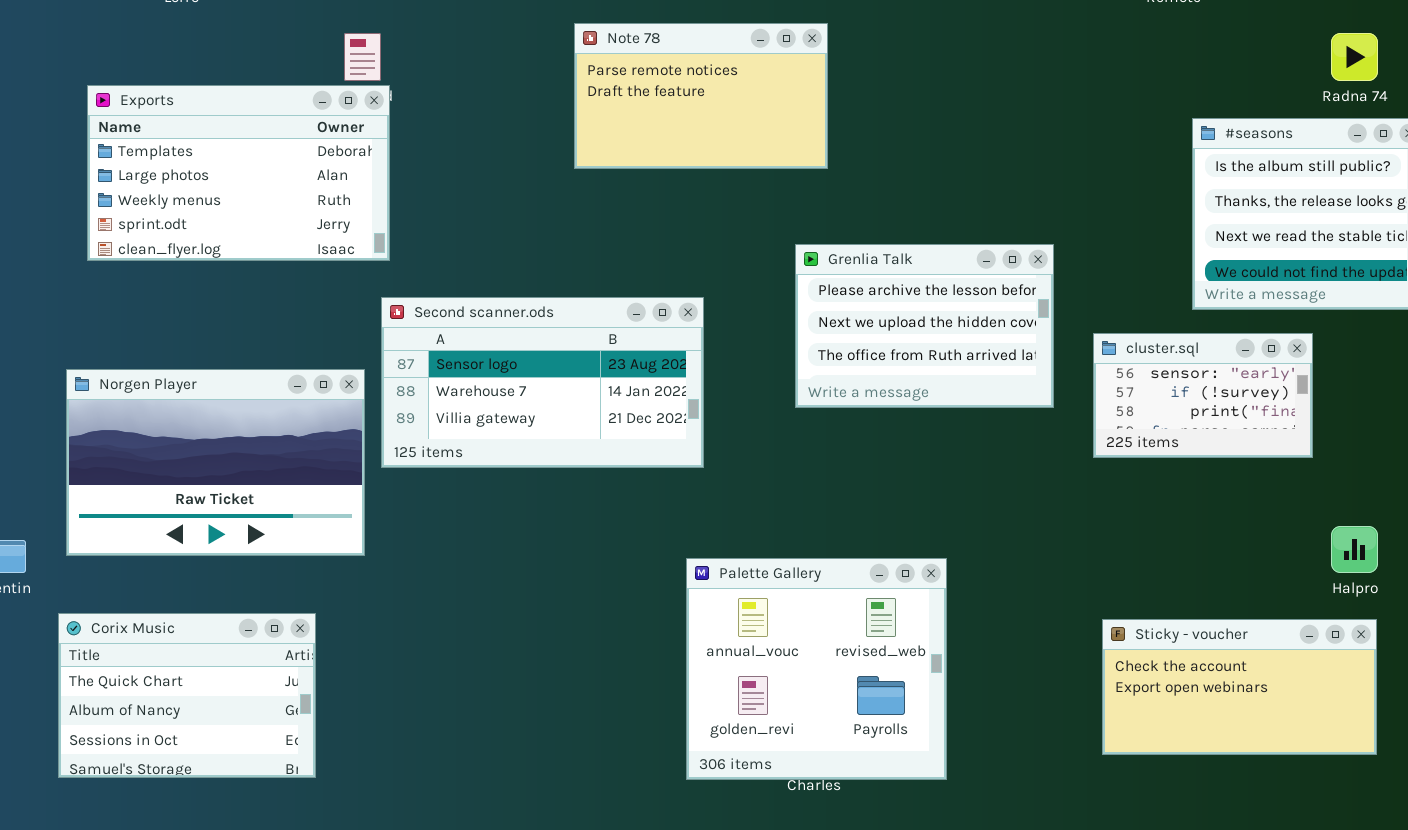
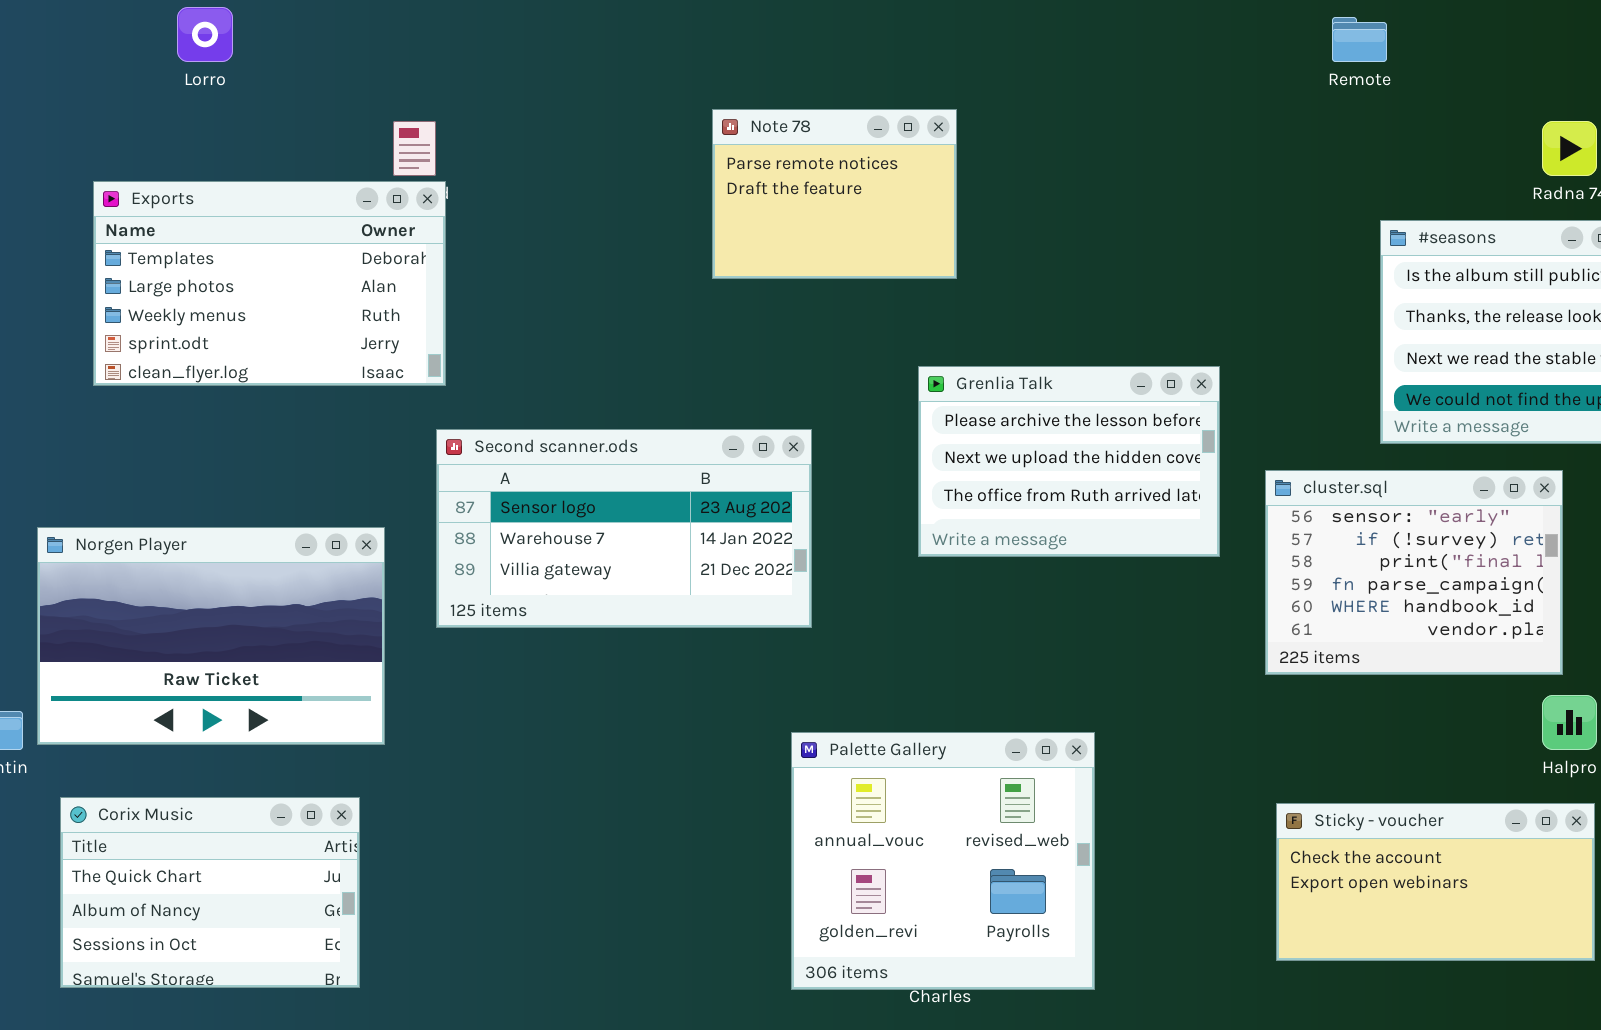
Note 78: [574,23,828,169] -> [712,109,957,279], resized
cluster.sql: [1093,333,1313,458] -> [1265,470,1563,675], resized
Norgen Player: [66,369,365,556] -> [37,527,385,745], moved

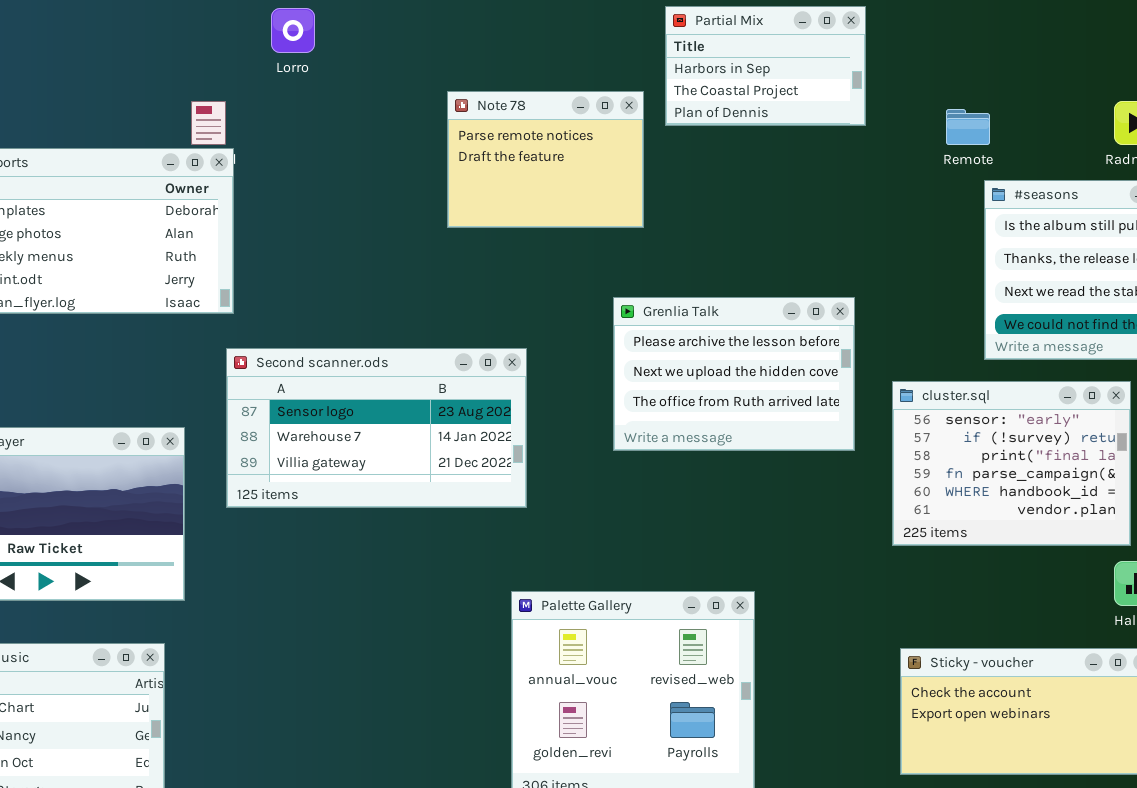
Partial Mix: none -> [665,6,866,126], opened
Lorro: [177,7,233,62] -> [271,8,315,53], moved
Remote: [1332,17,1387,62] -> [946,109,990,145], moved

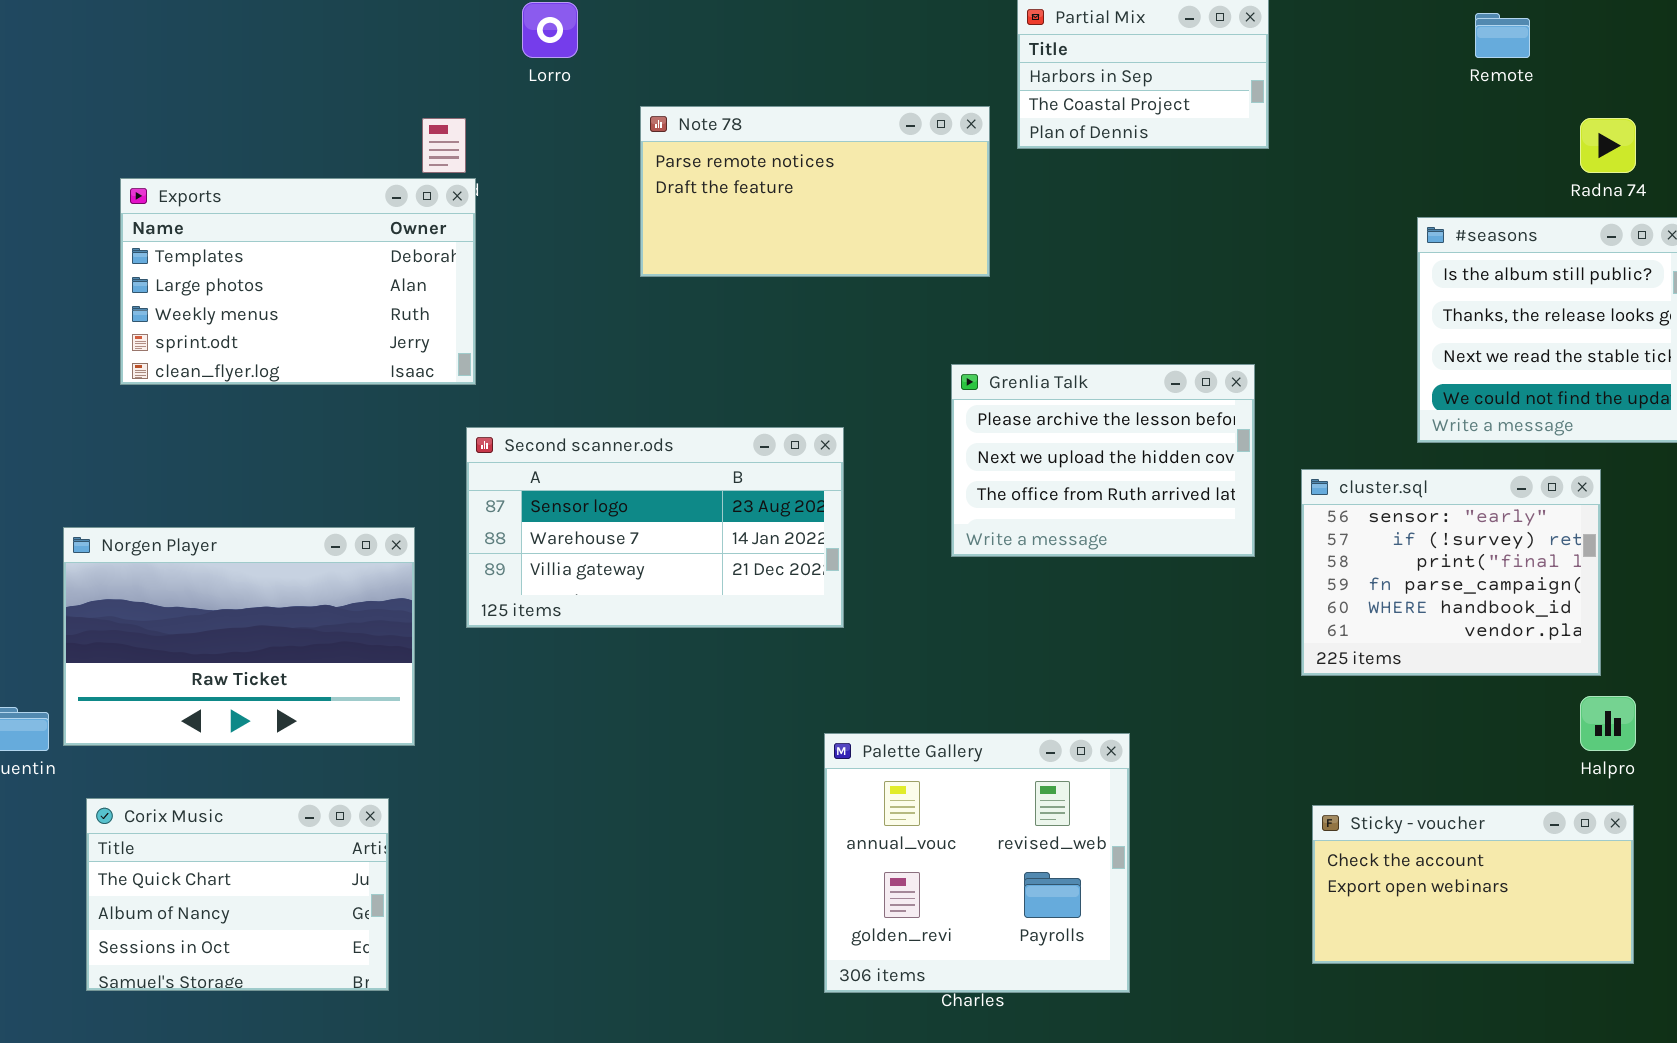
Note 78: [447,91,644,228] -> [640,106,990,277], resized
Remote: [946,109,990,145] -> [1475,13,1530,58], moved

